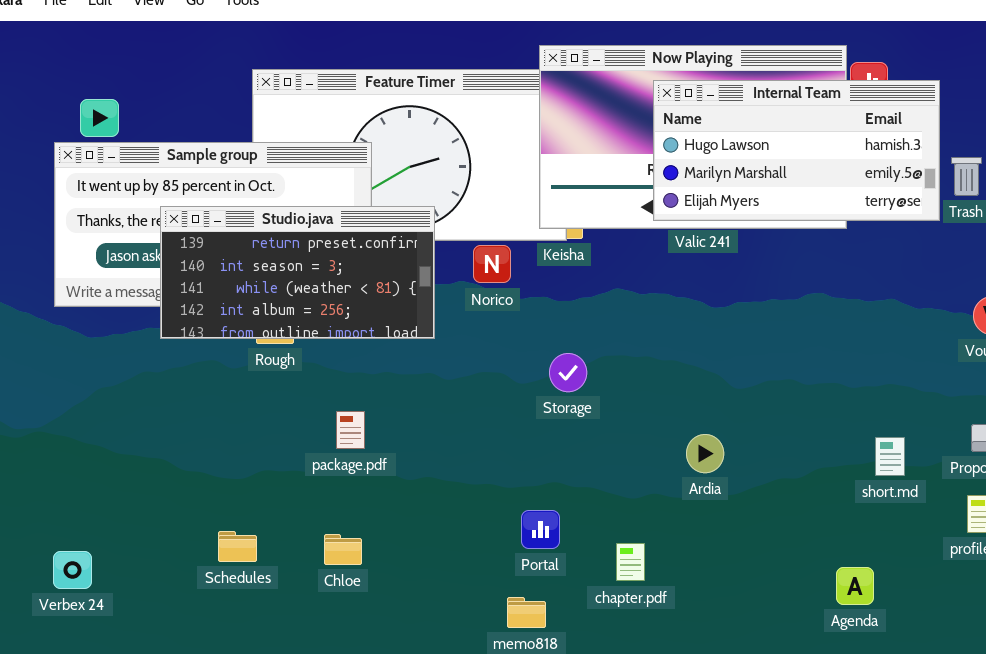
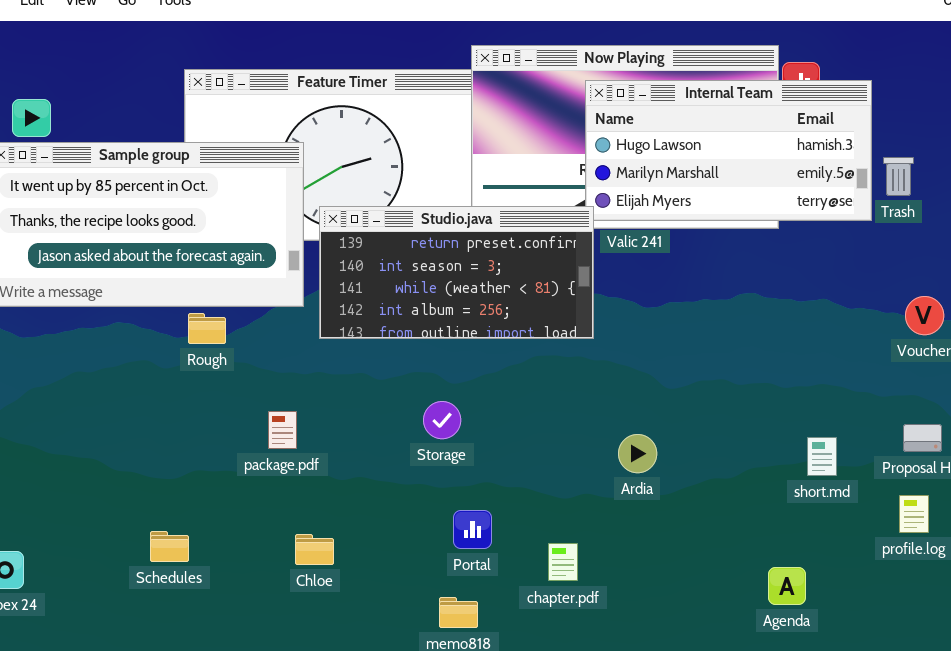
Studio.java: [160,206,435,339] -> [319,206,594,339], moved
Storage: [549,353,587,392] -> [423,401,461,439], moved
Chloe: [324,534,362,565] -> [295,534,334,565], moved

